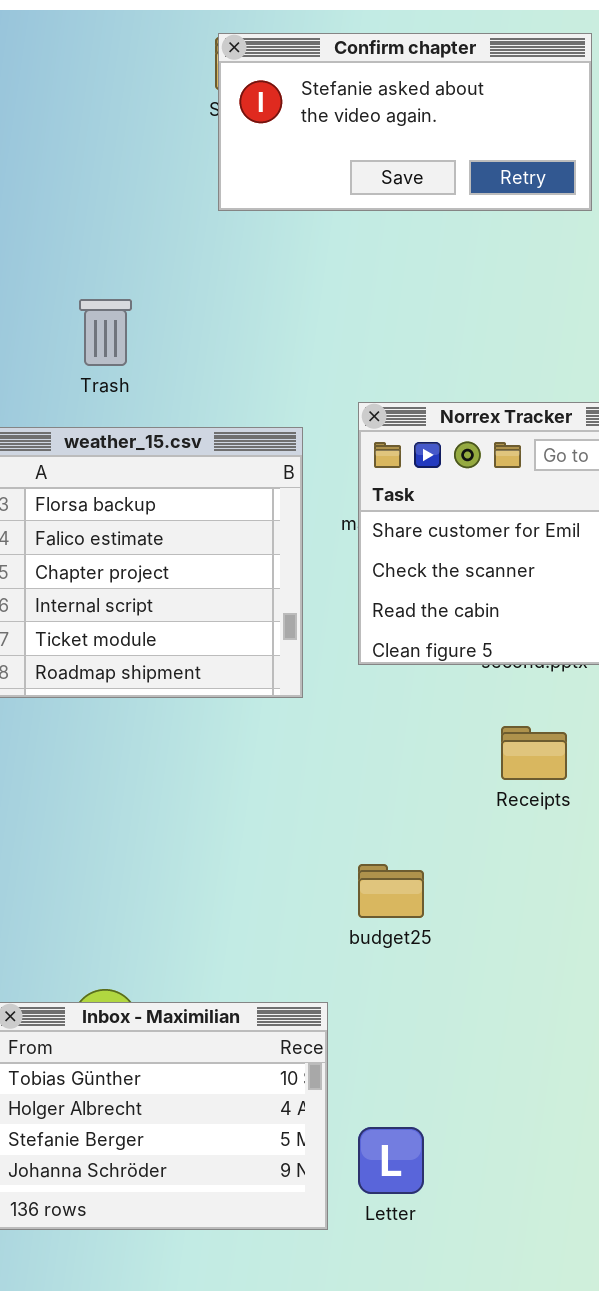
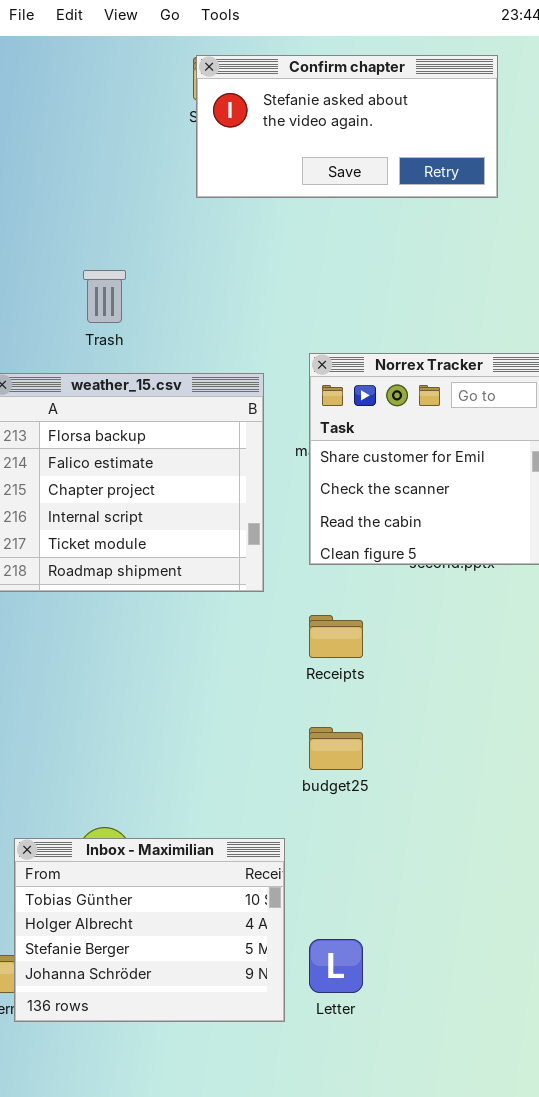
Receipts: [501,726,567,780] -> [309,615,363,658], moved

